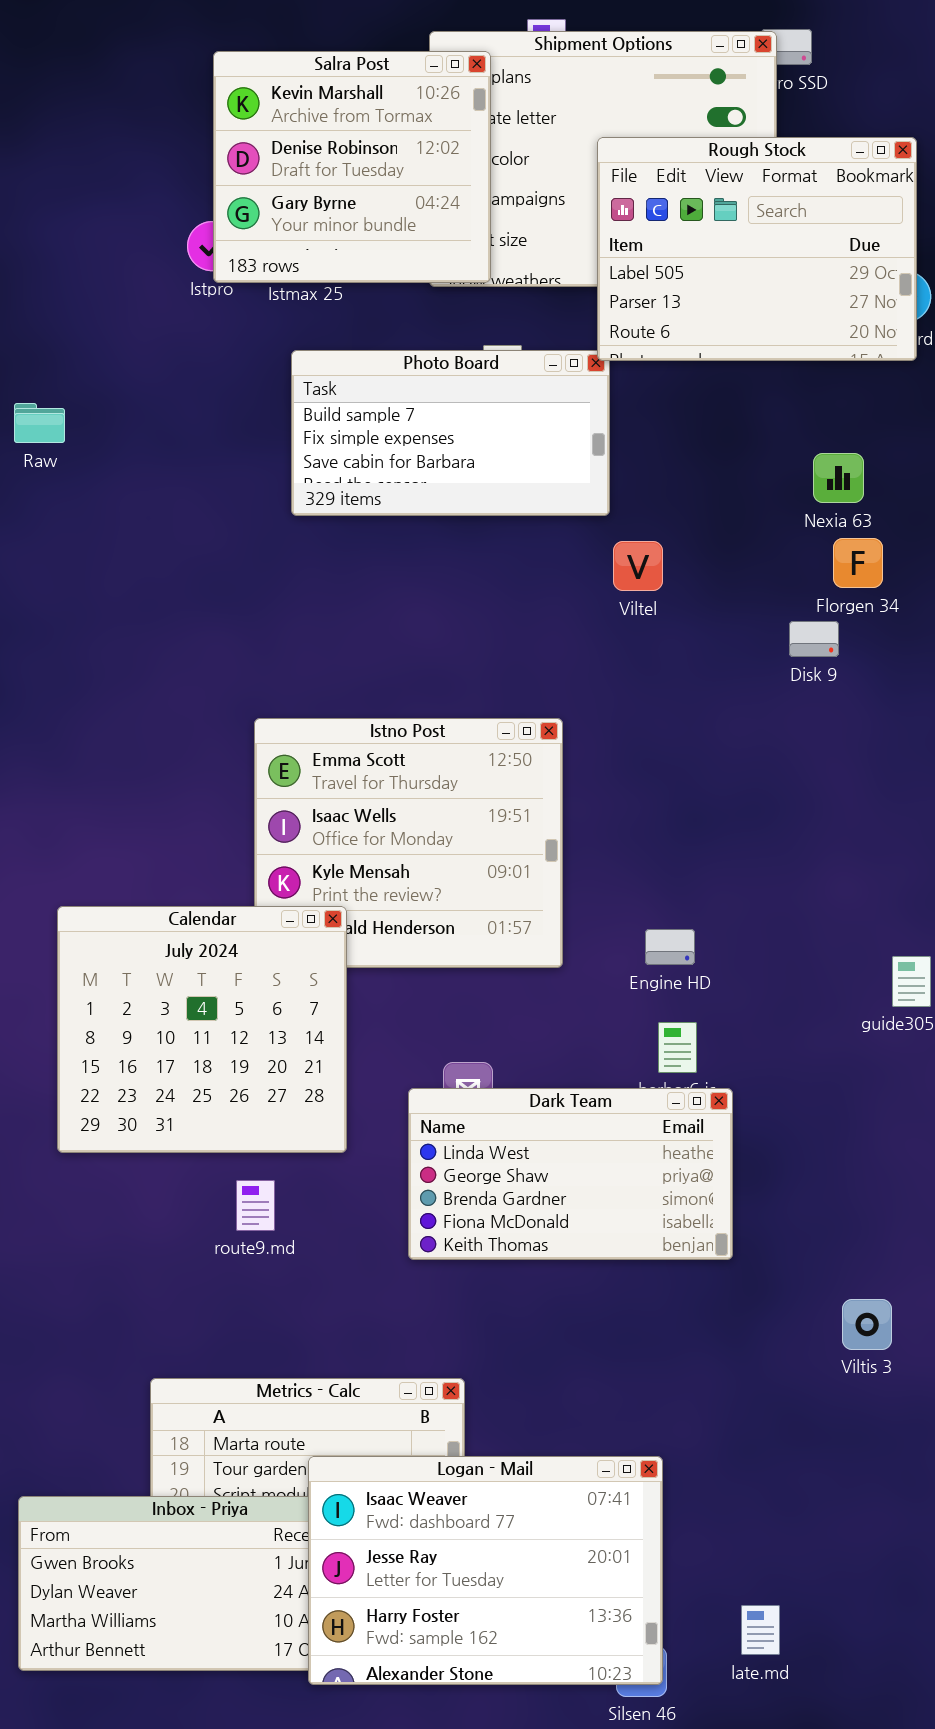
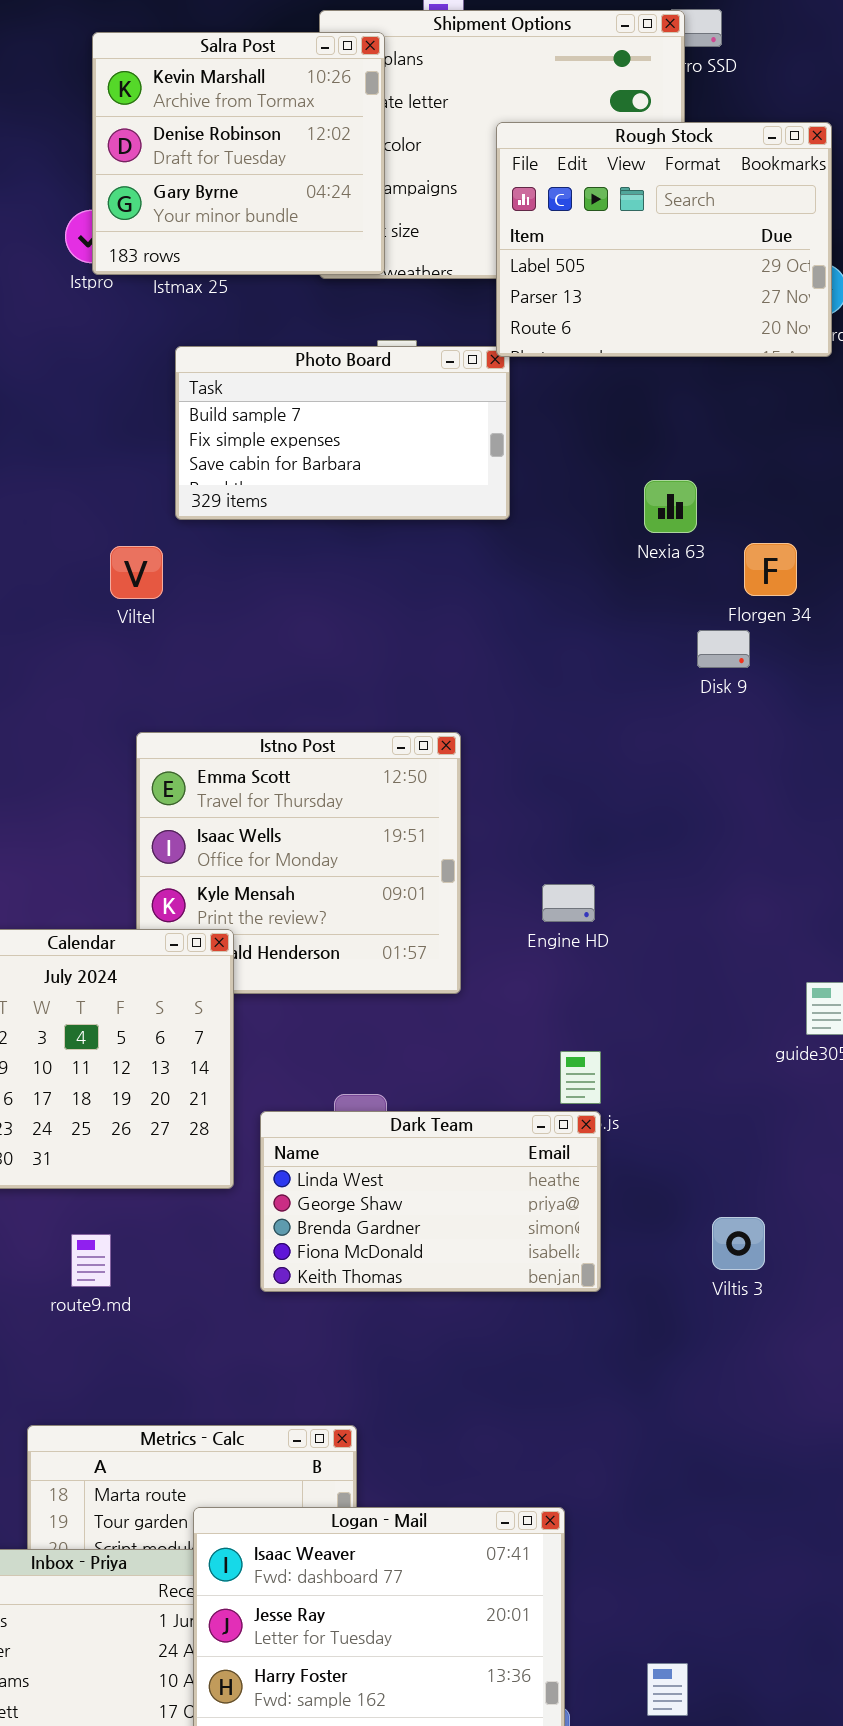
Nexia 63: [813,453,864,503] -> [644,480,697,533], moved
Viltel: [613,541,663,591] -> [110,546,163,599], moved
Engine HD: [645,929,695,965] -> [542,884,595,922], moved
Dark Team: [408,1088,733,1260] -> [260,1111,601,1292], moved
route9.md: [236,1180,275,1231] -> [71,1234,111,1287], moved
Viltis 3: [842,1299,892,1350] -> [712,1217,765,1270], moved

